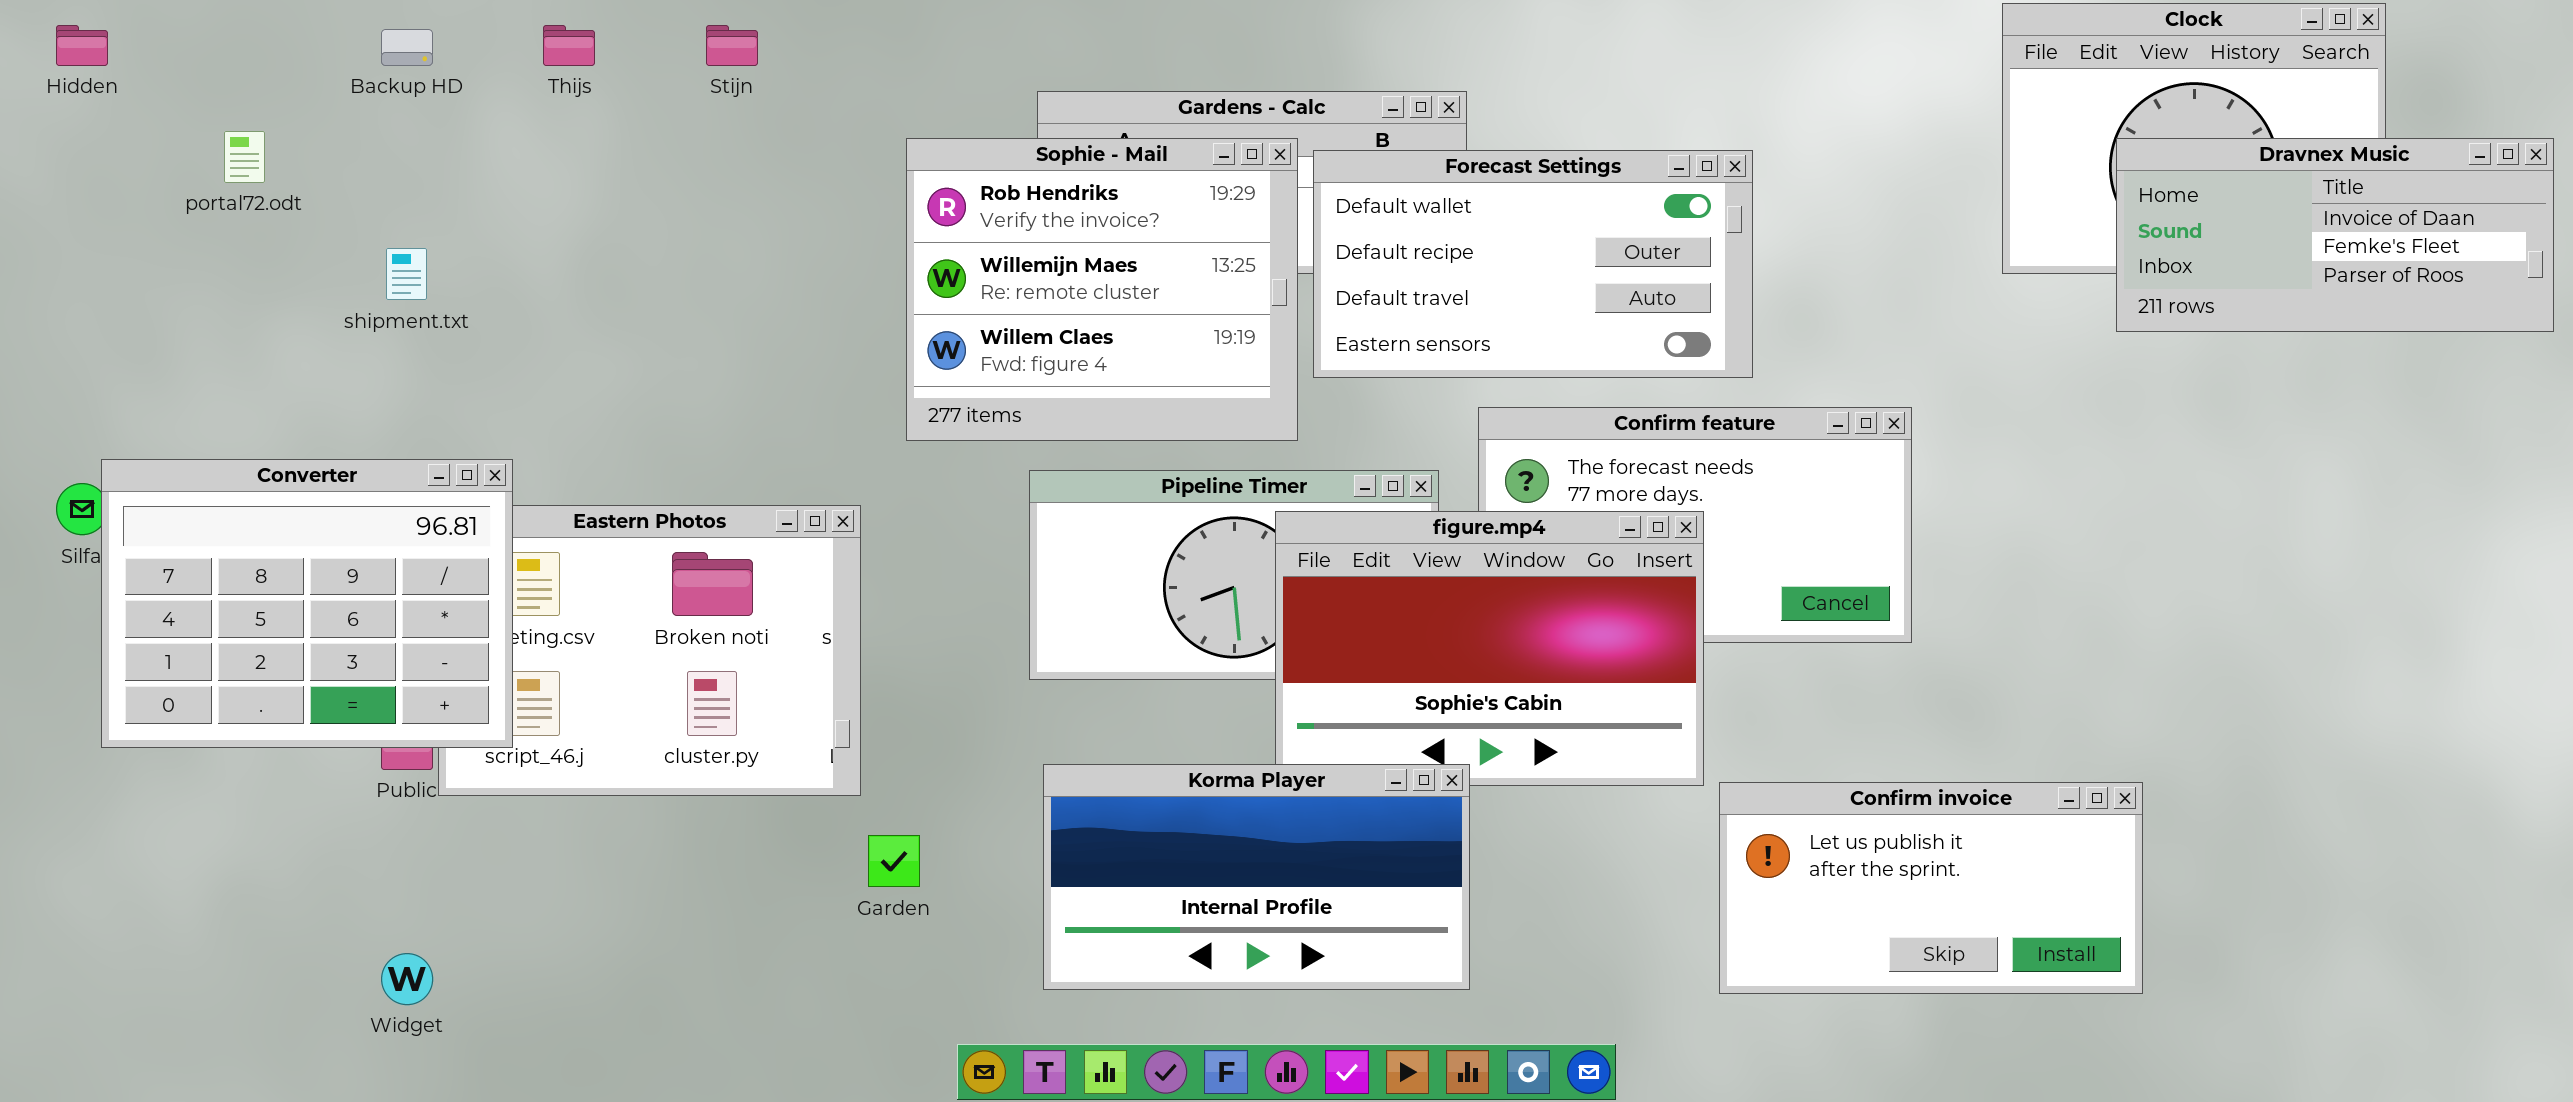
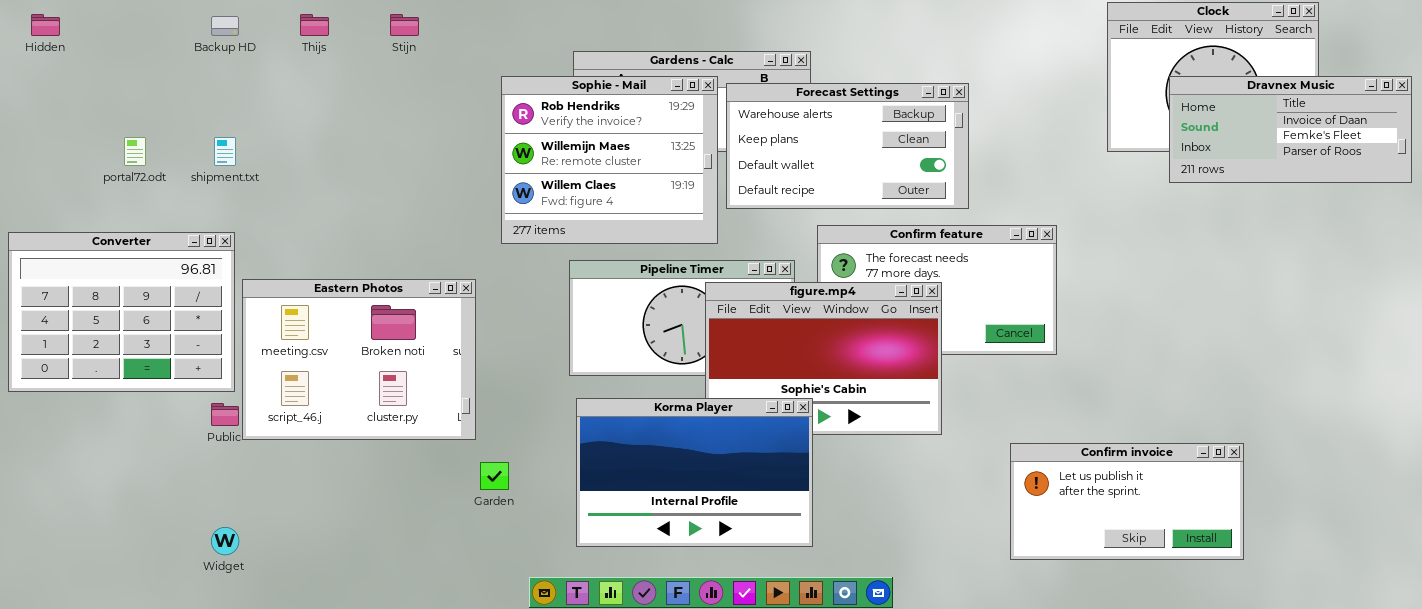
portal72.odt: [224,131,265,183] -> [124,137,146,166], moved
Forecast Settings: [1313,150,1753,378] -> [726,83,969,209], scrolled up 2 rows
Converter: [101,459,513,748] -> [8,232,235,392], moved
Korma Player: [1043,764,1470,990] -> [576,398,813,547], resized
Confirm invoice: [1719,782,2143,994] -> [1010,443,1244,560], moved

